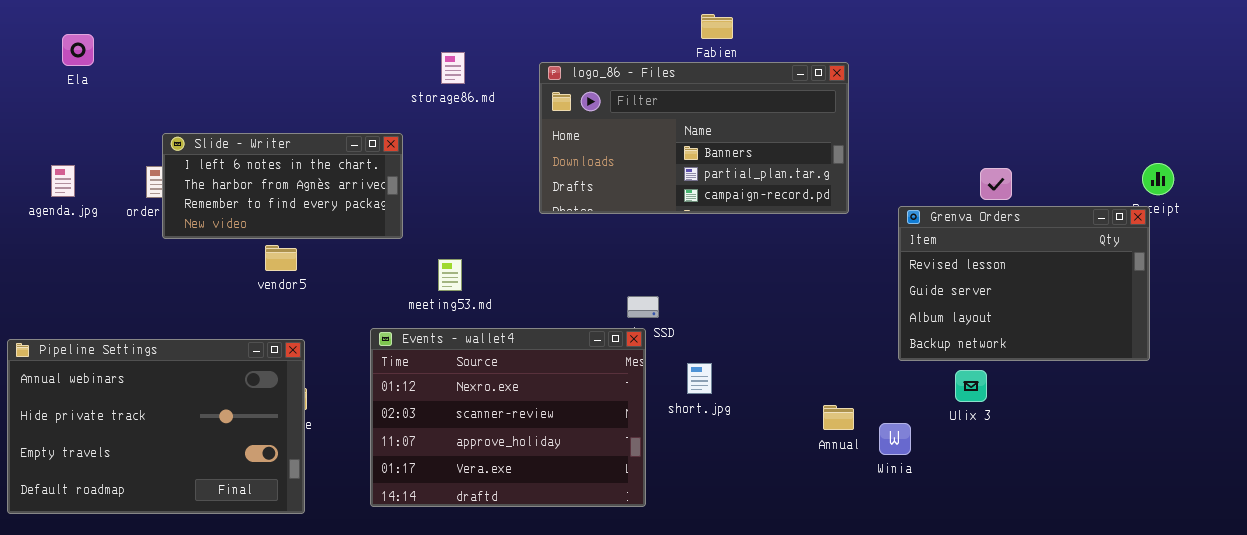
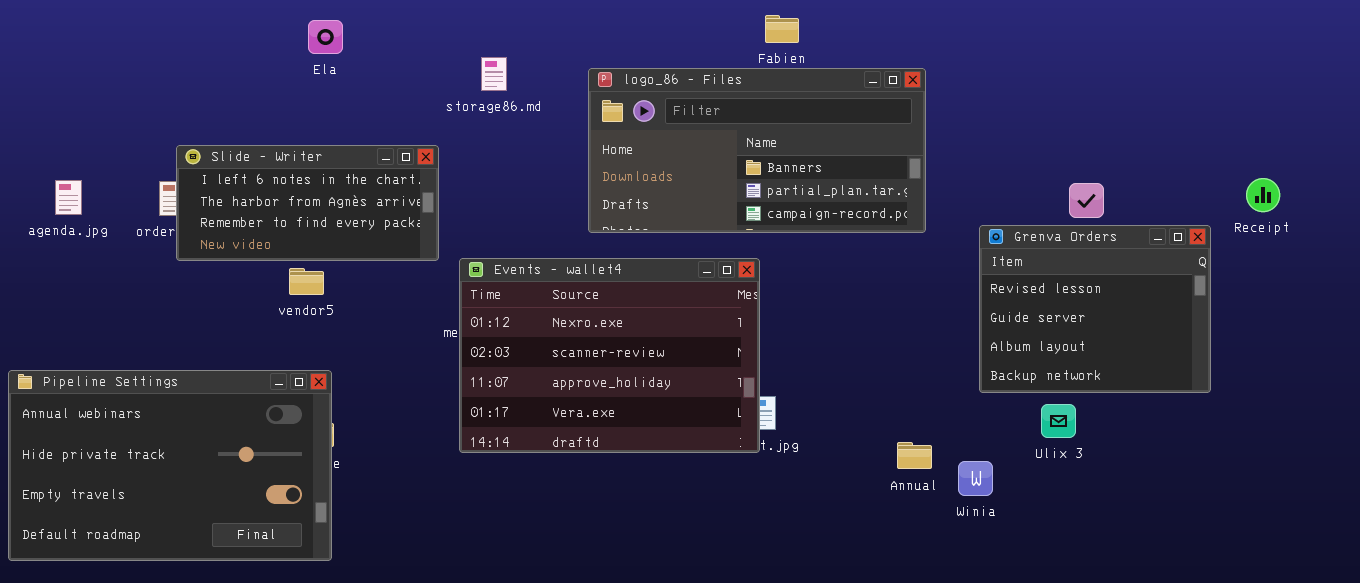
Ela: [62,34,94,66] -> [308,20,343,54], moved
Grenva Orders: [898,206,1150,361] -> [979,225,1211,393], resized
Events - wallet4: [370,328,646,507] -> [459,258,760,453], moved

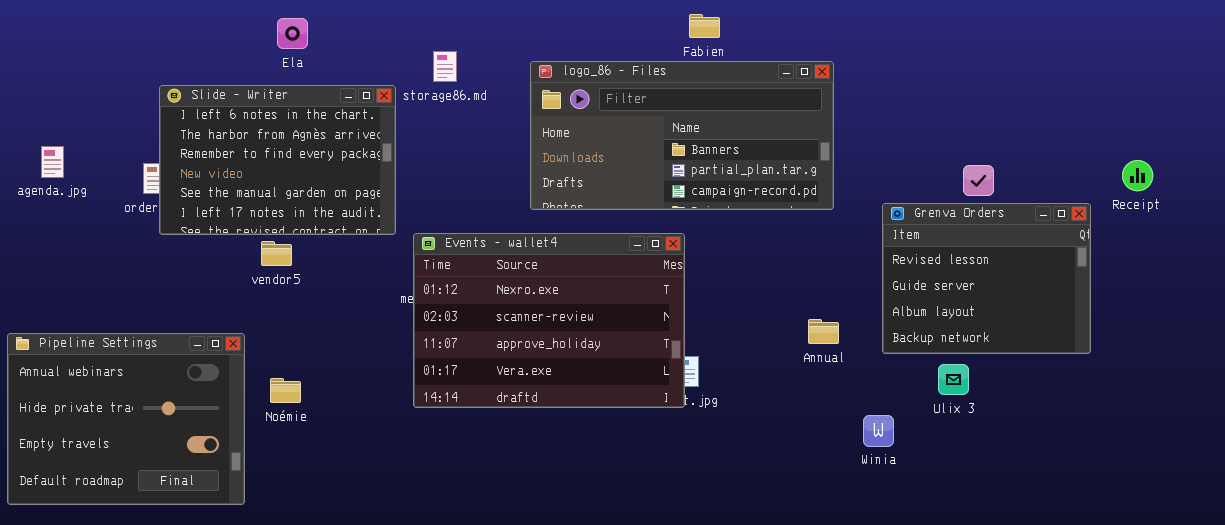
Slide - Writer: [176,145,439,261] -> [159,85,396,235], resized
agenda.jpg: [55,180,82,215] -> [41,146,64,178], moved
Pipeline Settings: [8,370,332,561] -> [7,333,245,505], resized
Annual: [897,442,932,469] -> [808,319,839,344], moved

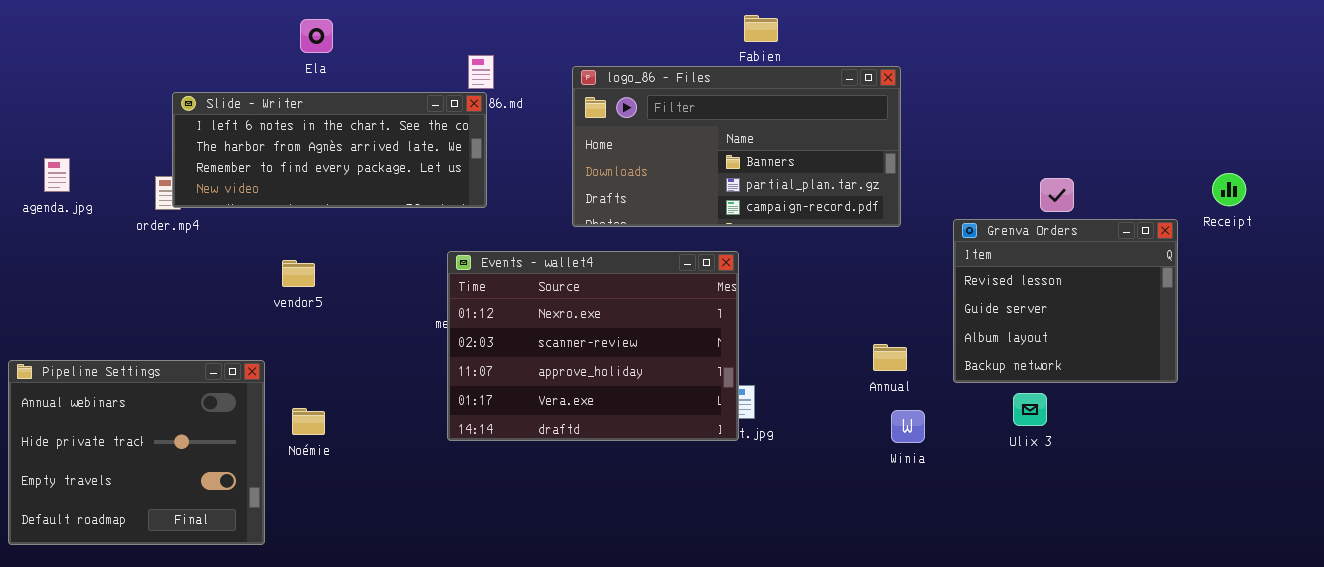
Slide - Writer: [159,85,396,235] -> [172,92,487,208], resized
Winia: [863,415,894,447] -> [891,410,925,443], moved

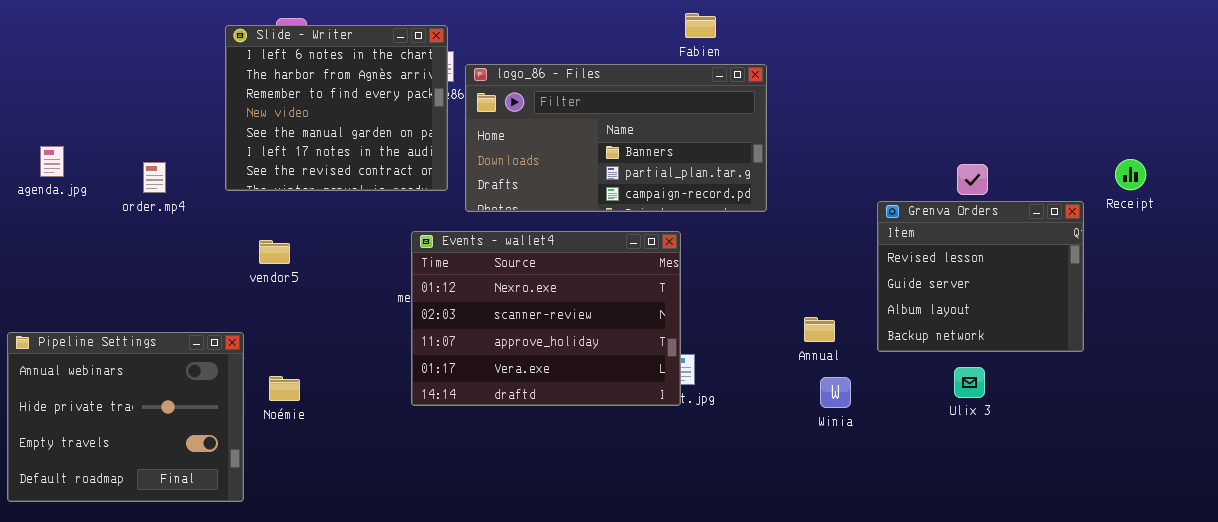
logo_86 - Files: [572,66,901,227] -> [465,64,767,212], moved
Slide - Writer: [172,92,487,208] -> [225,25,448,191], resized
Ulix 3: [1013,393,1047,426] -> [954,367,985,398], moved

